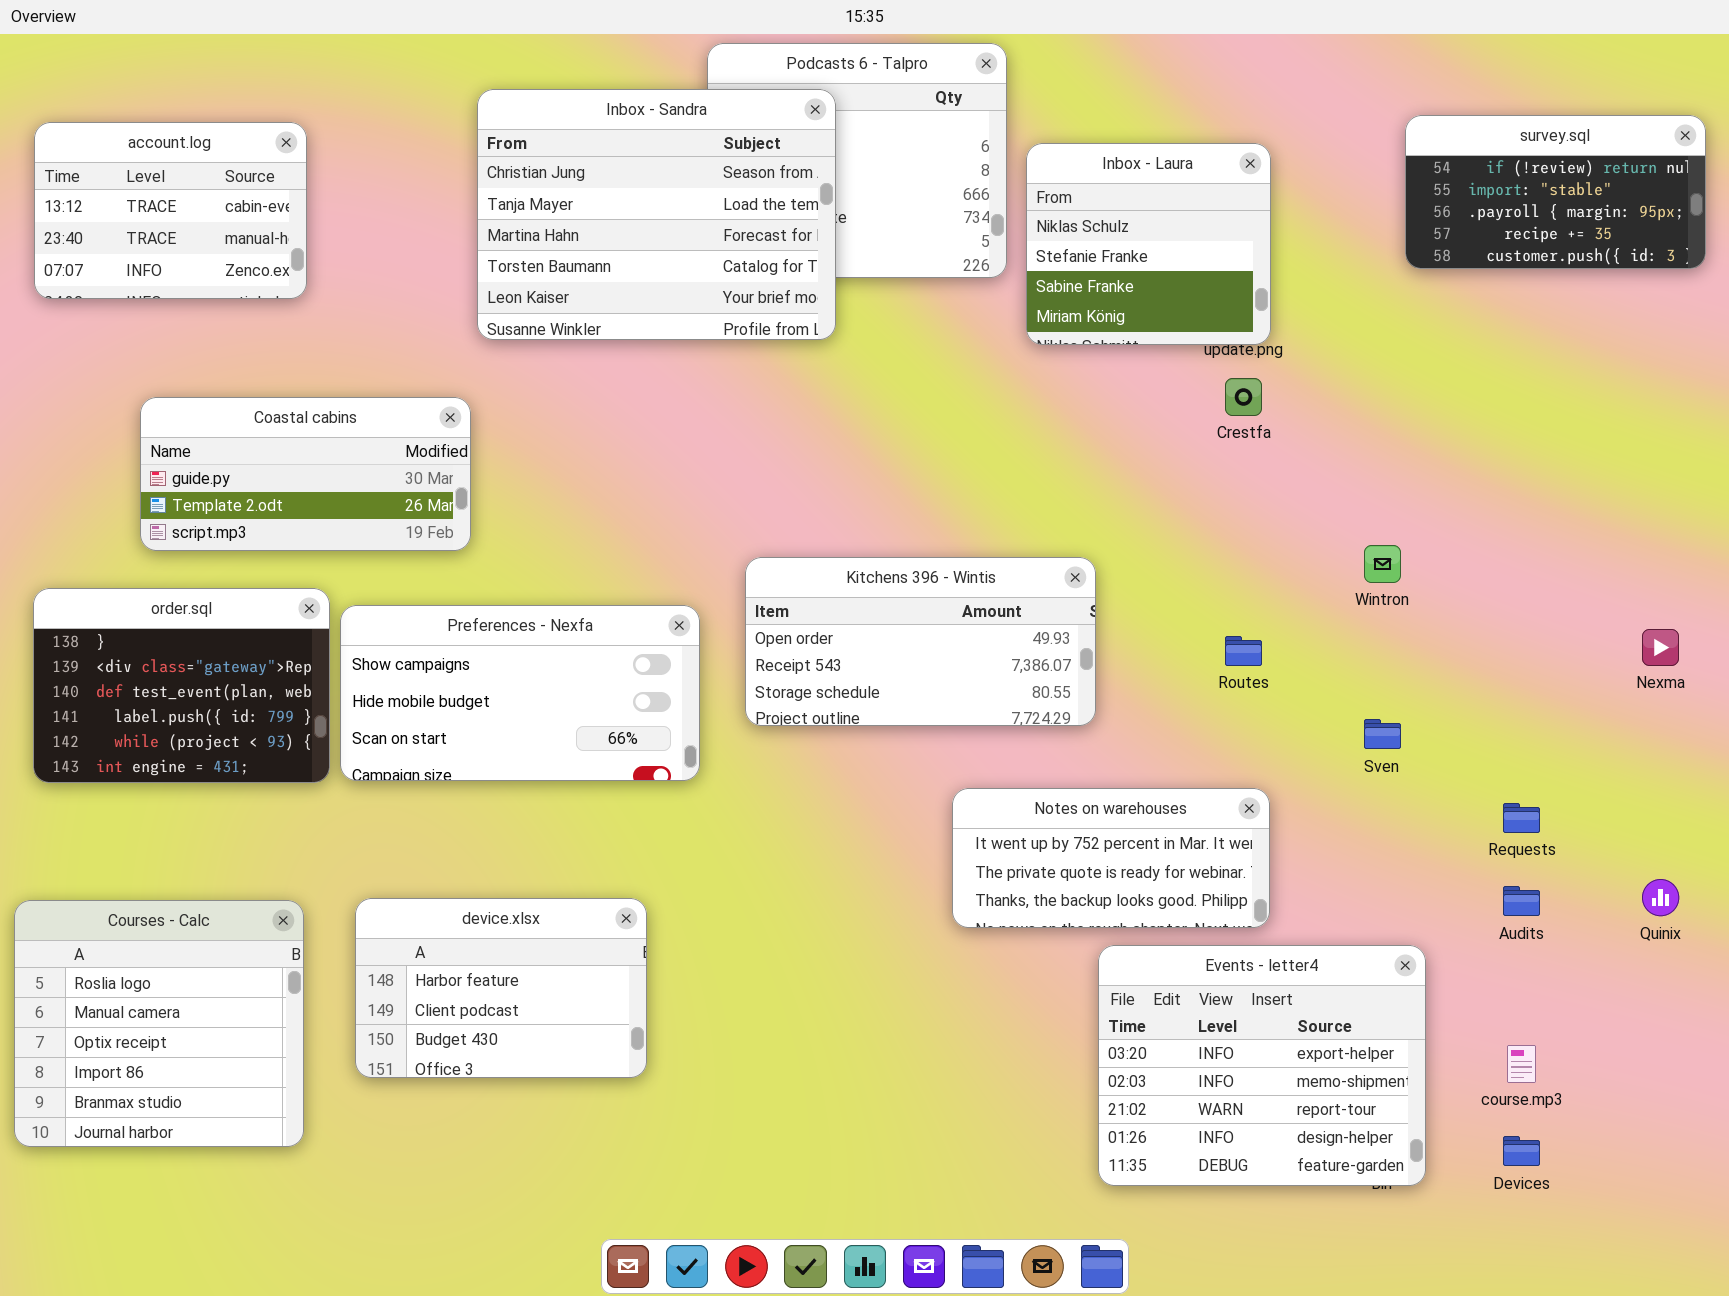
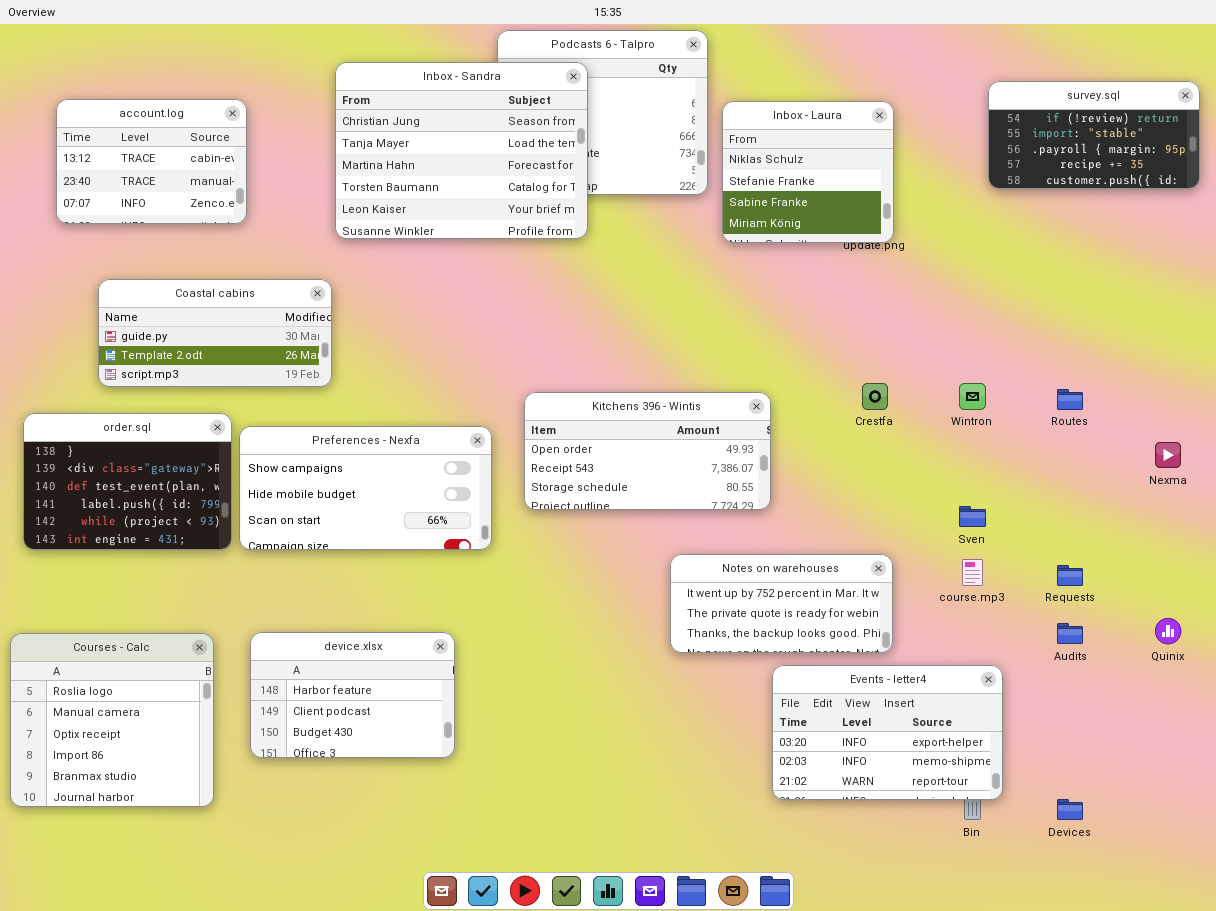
account.log: [34,122,307,299] -> [56,99,247,224], moved
Crestfa: [1225,378,1262,416] -> [862,383,888,410], moved
Routes: [1225,636,1262,666] -> [1057,389,1083,410], moved
Events - letter4: [1098,945,1426,1186] -> [772,665,1003,800], resized
course.mp3: [1507,1045,1536,1083] -> [962,559,983,586], moved

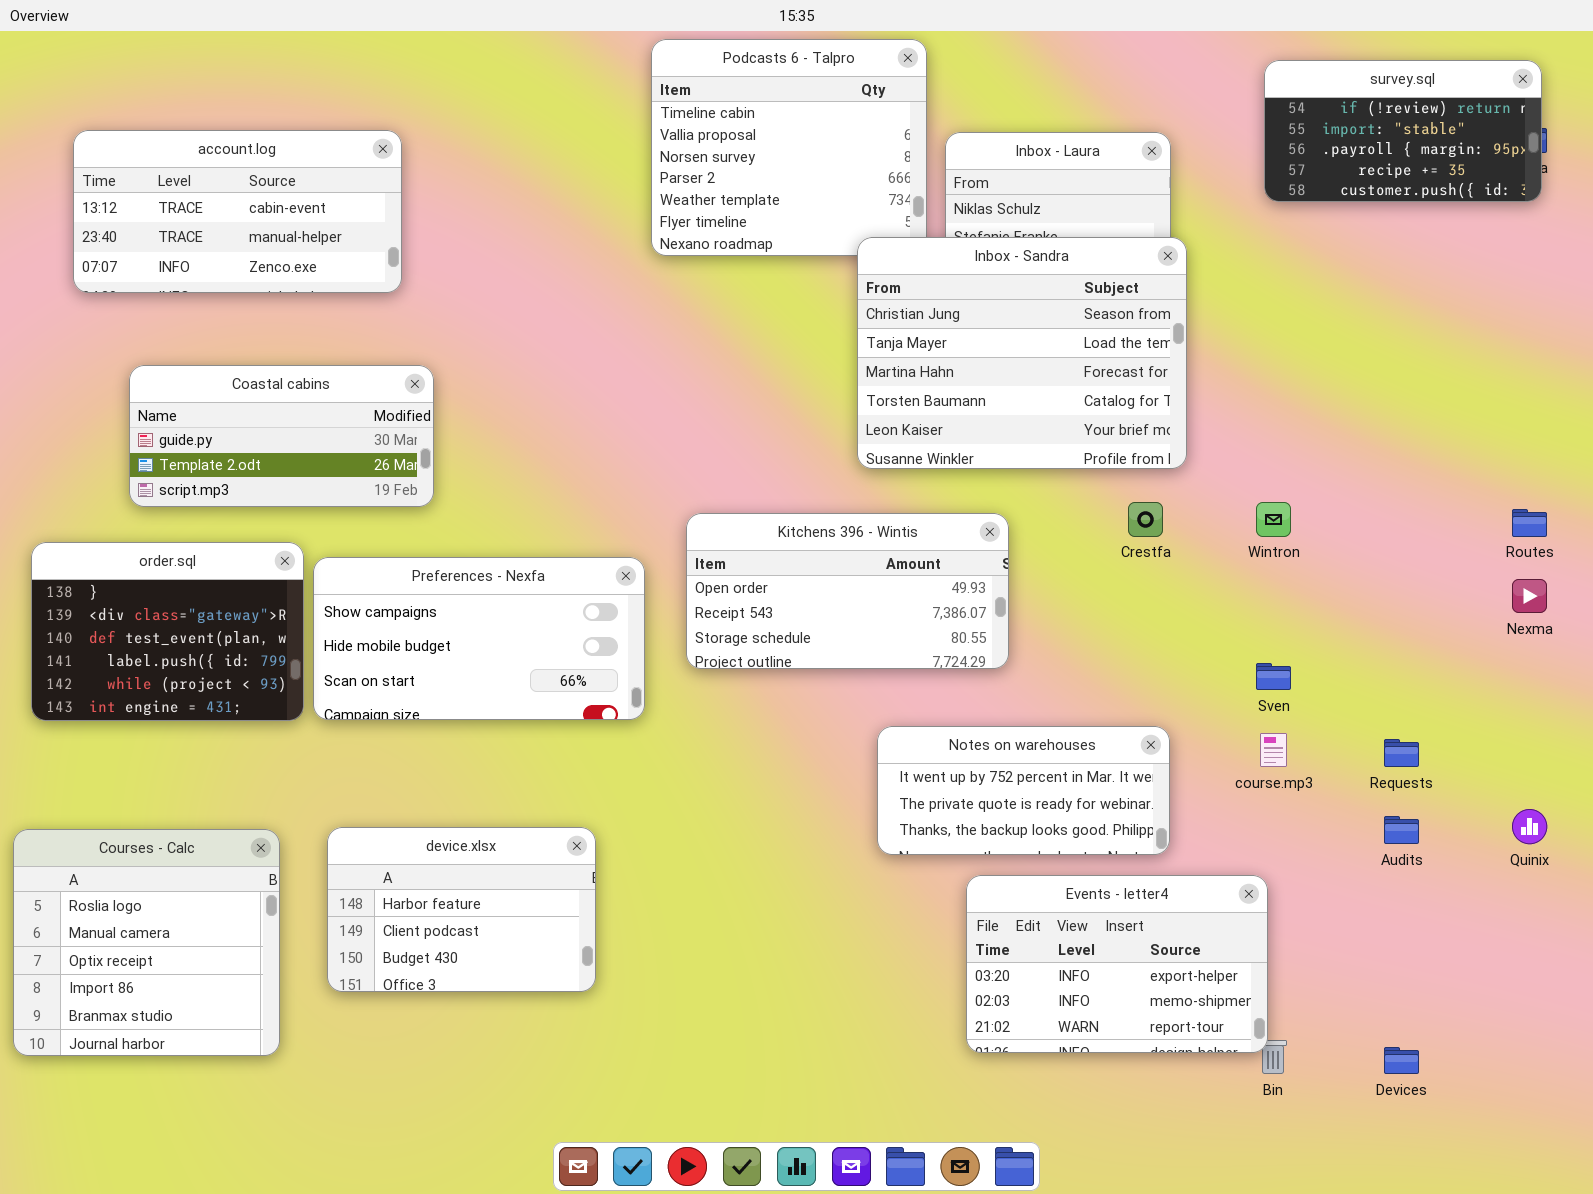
Inbox - Sandra: [335,62,588,239] -> [857,237,1187,469], moved
survey.sql: [988,81,1200,189] -> [1264,60,1542,202], moved
account.log: [56,99,247,224] -> [73,130,402,293], resized
Routes: [1057,389,1083,410] -> [1512,509,1547,537], moved
Events - letter4: [772,665,1003,800] -> [966,875,1268,1053], moved

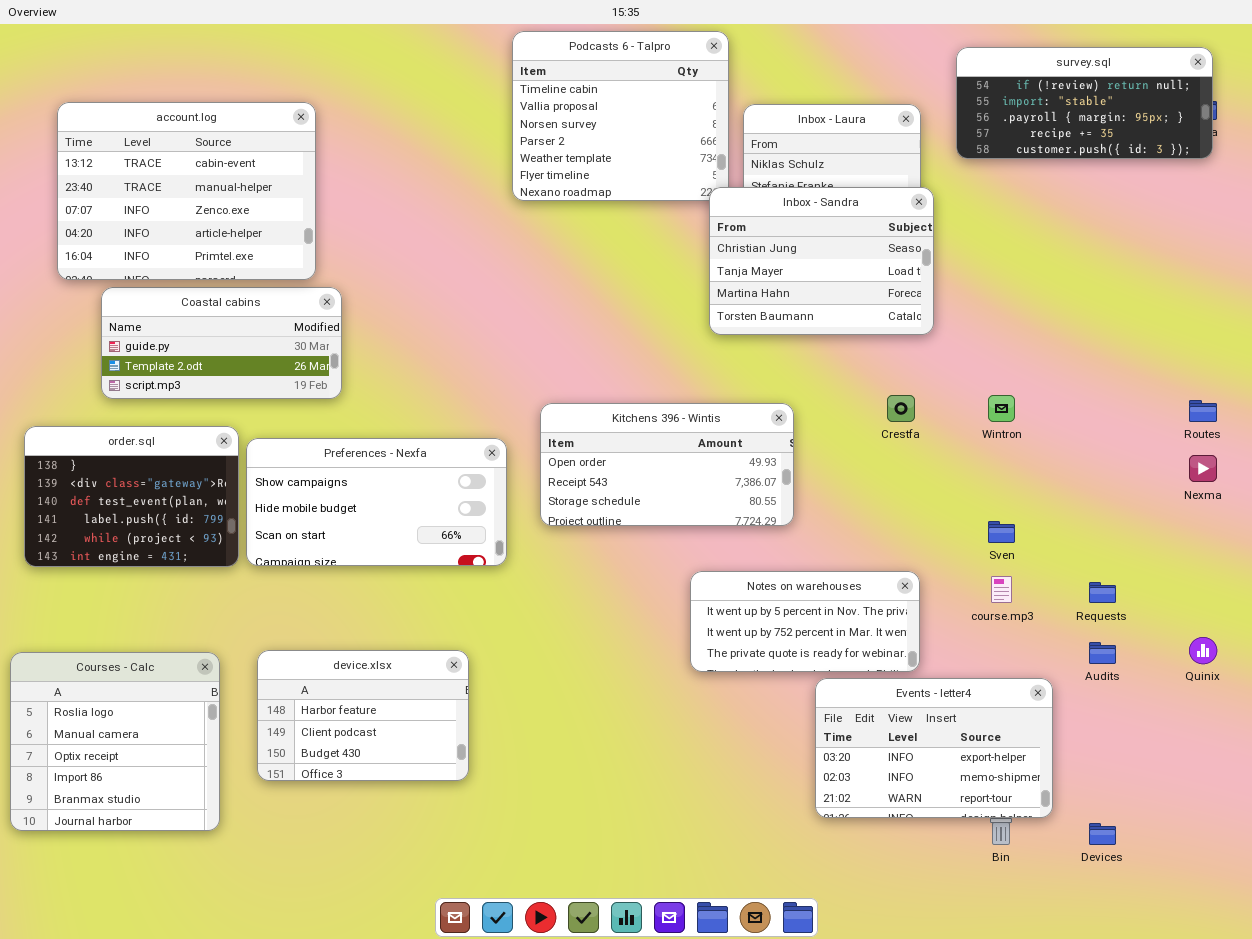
survey.sql: [1264,60,1542,202] -> [956,47,1213,159], resized
account.log: [73,130,402,293] -> [57,102,316,280], resized
Inbox - Sandra: [857,237,1187,469] -> [709,187,934,335], resized
Notes on warehouses: [877,726,1170,855] -> [690,571,920,672], scrolled up 1 row
Events - letter4: [966,875,1268,1053] -> [815,678,1053,818], moved

